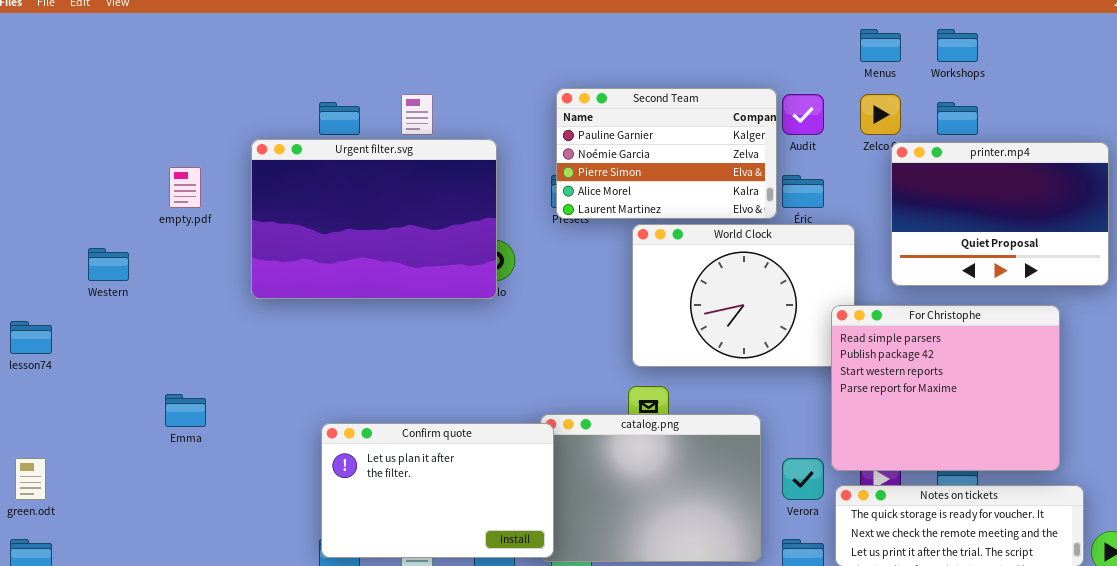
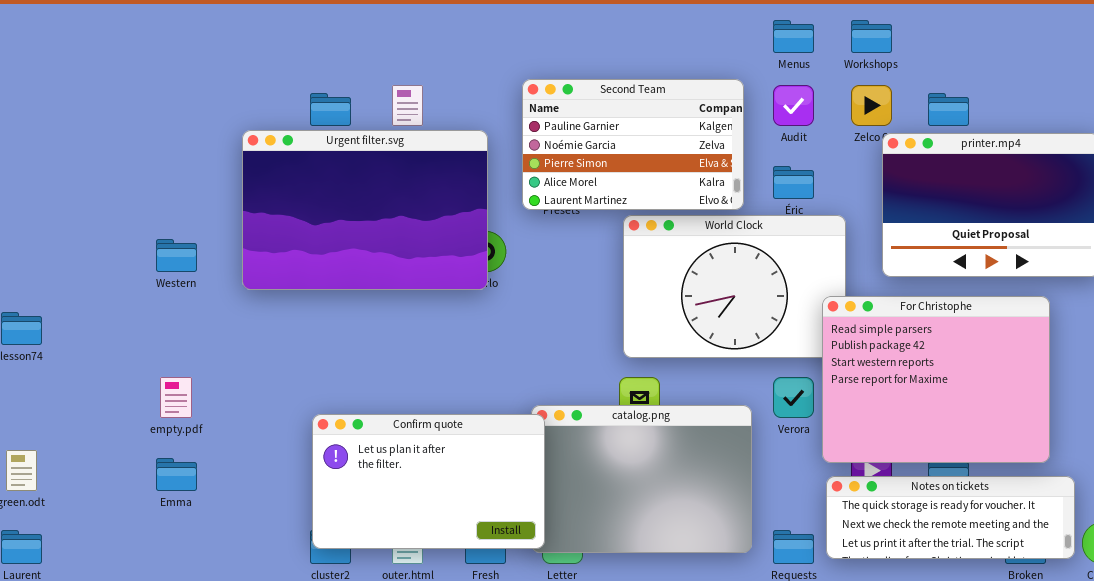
Menus: [860,29,901,62] -> [773,20,814,53], moved
Workshops: [937,29,978,62] -> [851,20,892,53], moved
Second Team: [556,88,777,219] -> [522,79,744,210], moved
empty.pdf: [169,167,201,208] -> [160,377,192,418], moved
Western: [88,248,129,281] -> [156,239,197,272], moved
Emma: [165,394,206,427] -> [156,458,197,491], moved
Verora: [782,458,824,500] -> [773,377,814,418], moved

